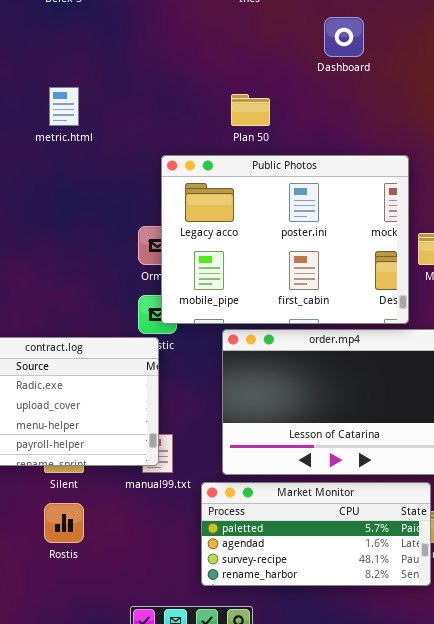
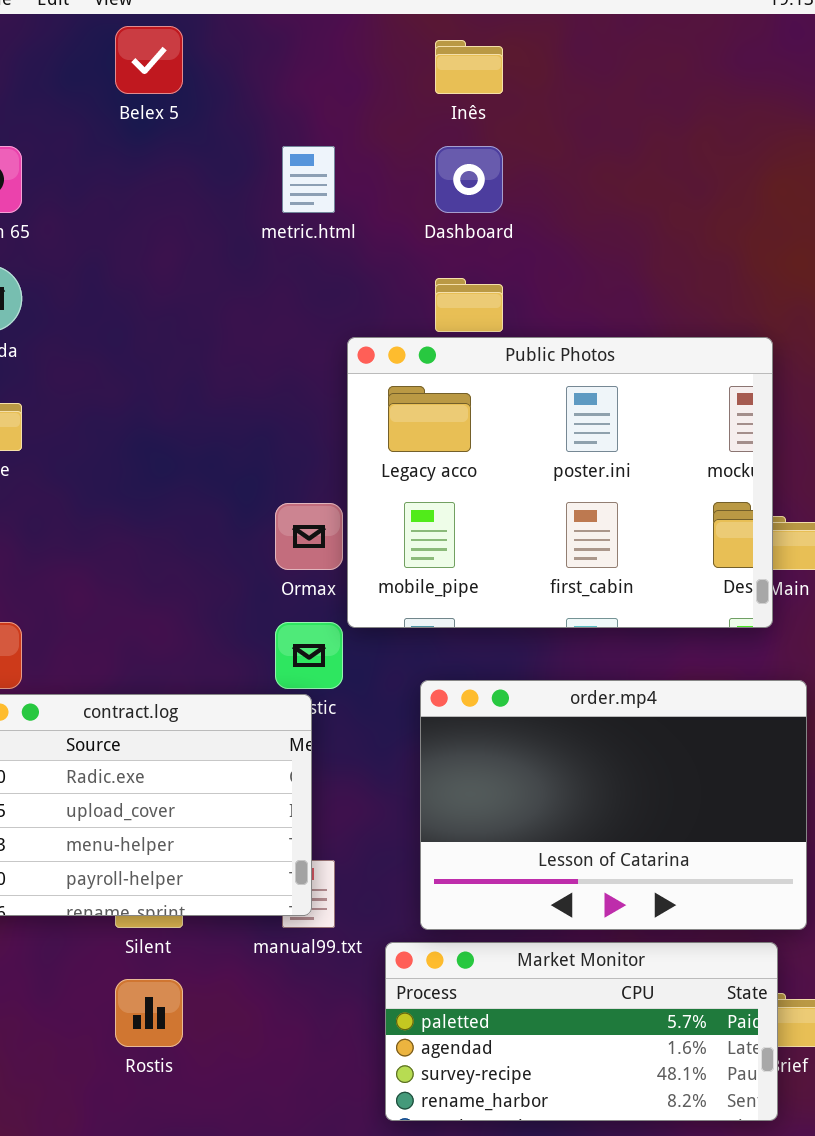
Dashboard: [324,17,364,57] -> [435,146,503,213], moved
metric.html: [49,87,79,126] -> [282,146,335,213], moved
Public Photos: [161,155,409,324] -> [347,337,773,628], moved

